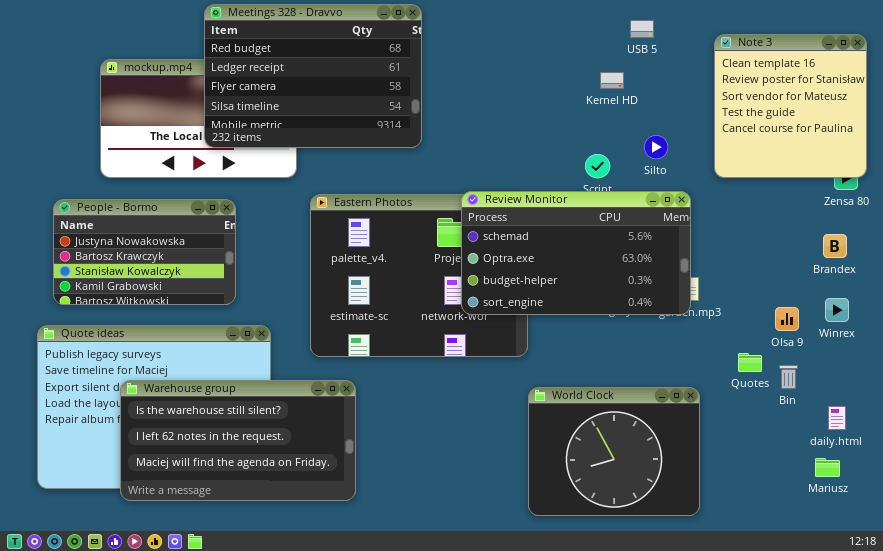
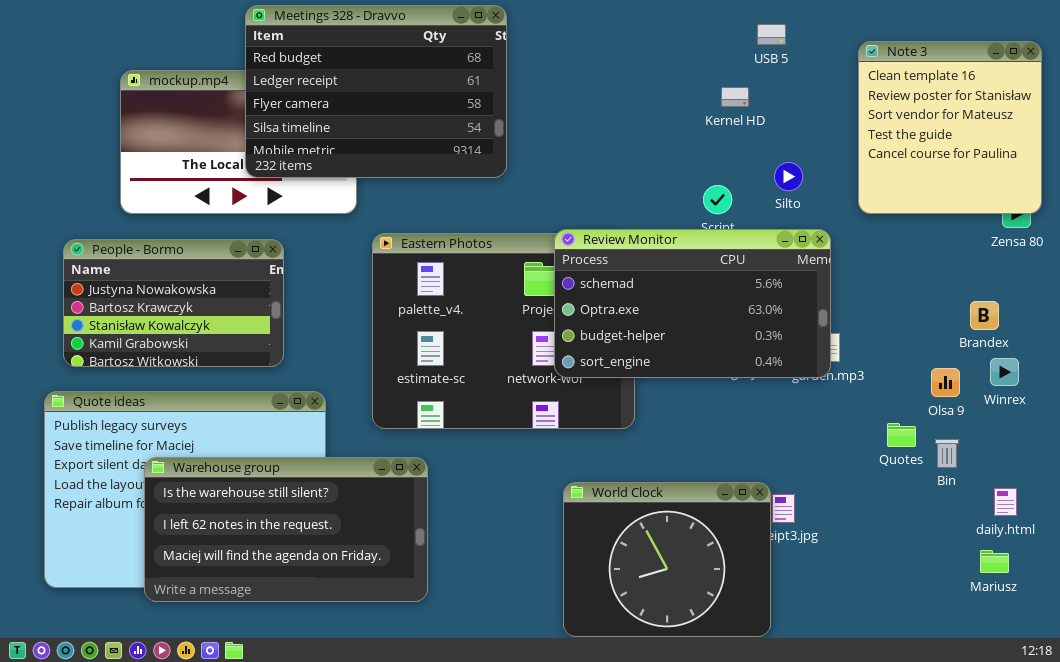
Brandex: [823,234,847,258] -> [970,301,999,330], moved
World Clock: [528,387,700,516] -> [563,482,771,637], moved

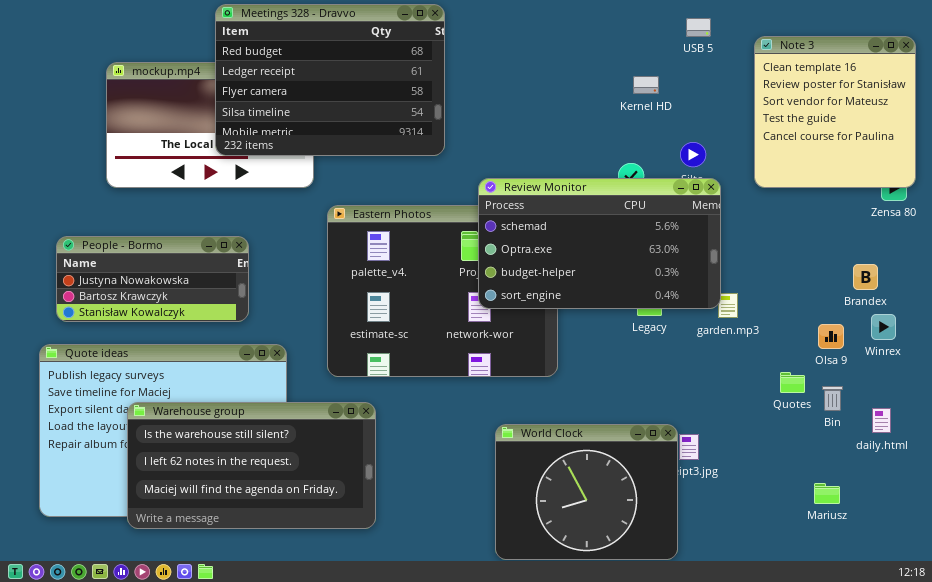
USB 5: [757,24,786,45] -> [686,18,711,37], moved
Review Monitor: [554,229,831,378] -> [478,178,721,309], moved
People - Bormo: [63,239,284,367] -> [56,236,249,322], resized
daily.html: [994,488,1017,516] -> [872,408,891,433], moved
Mariusz: [980,550,1009,573] -> [814,483,840,504], moved

